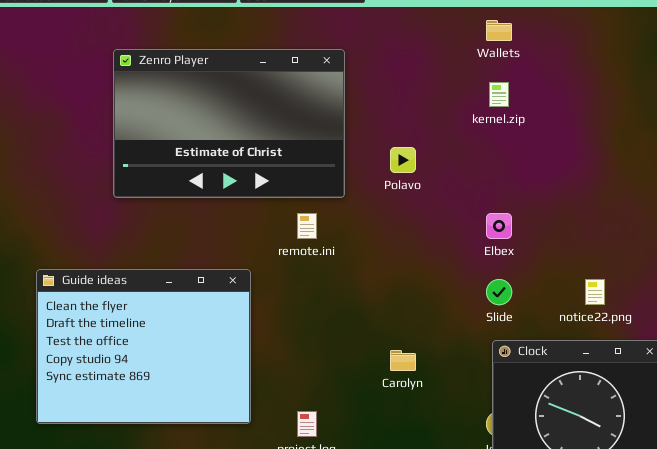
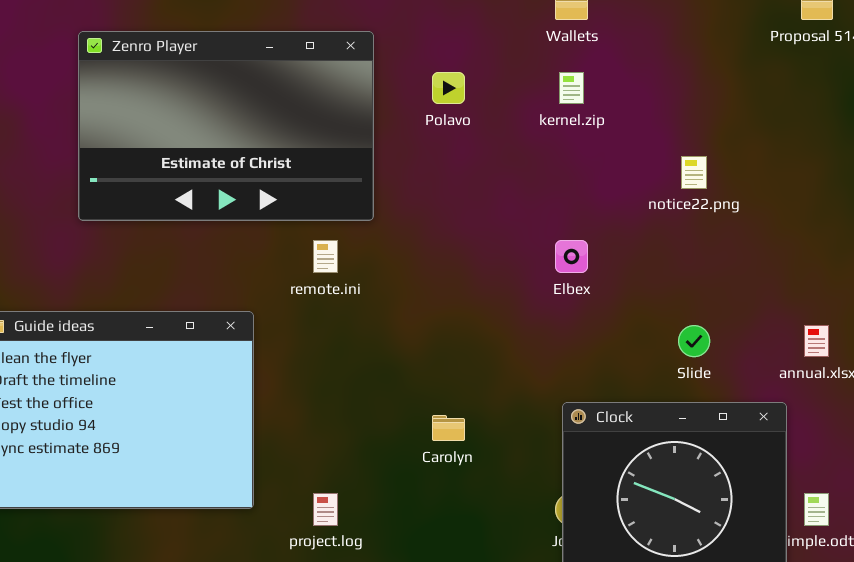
Polavo: [390,147,416,173] -> [432,72,465,104], moved
Slide: [486,279,512,305] -> [678,325,710,357], moved
notice22.png: [585,279,605,305] -> [681,156,707,189], moved

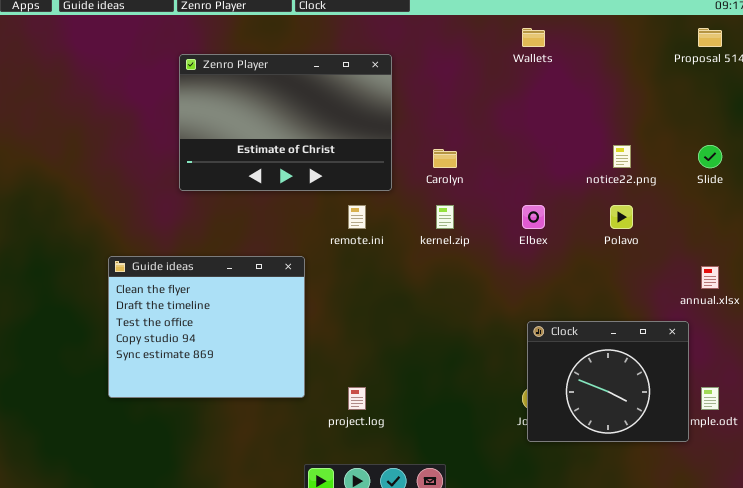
Polavo: [432,72,465,104] -> [610,205,633,229], moved
kernel.zip: [559,72,584,104] -> [436,205,454,229], moved
Slide: [678,325,710,357] -> [698,145,722,168], moved
Carolyn: [432,415,465,441] -> [433,149,457,168], moved

